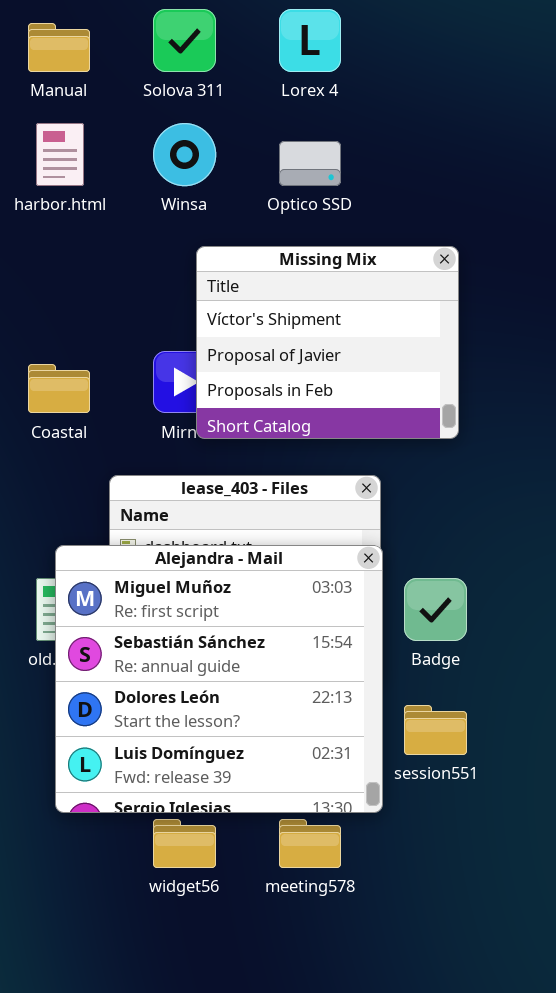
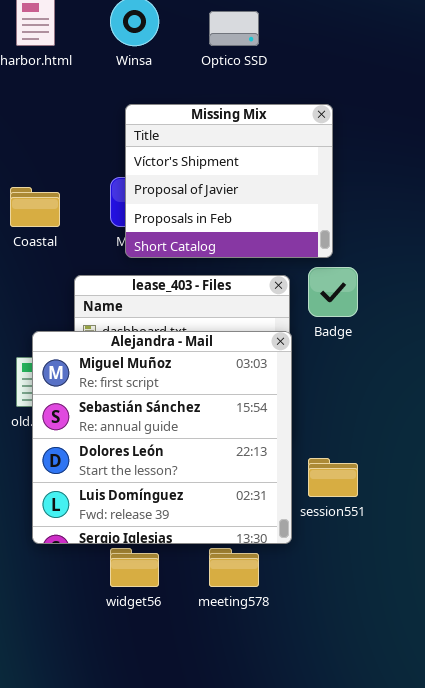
Missing Mix: [196,246,459,439] -> [125,104,333,258], moved
Badge: [404,578,467,641] -> [308,267,358,317], moved

